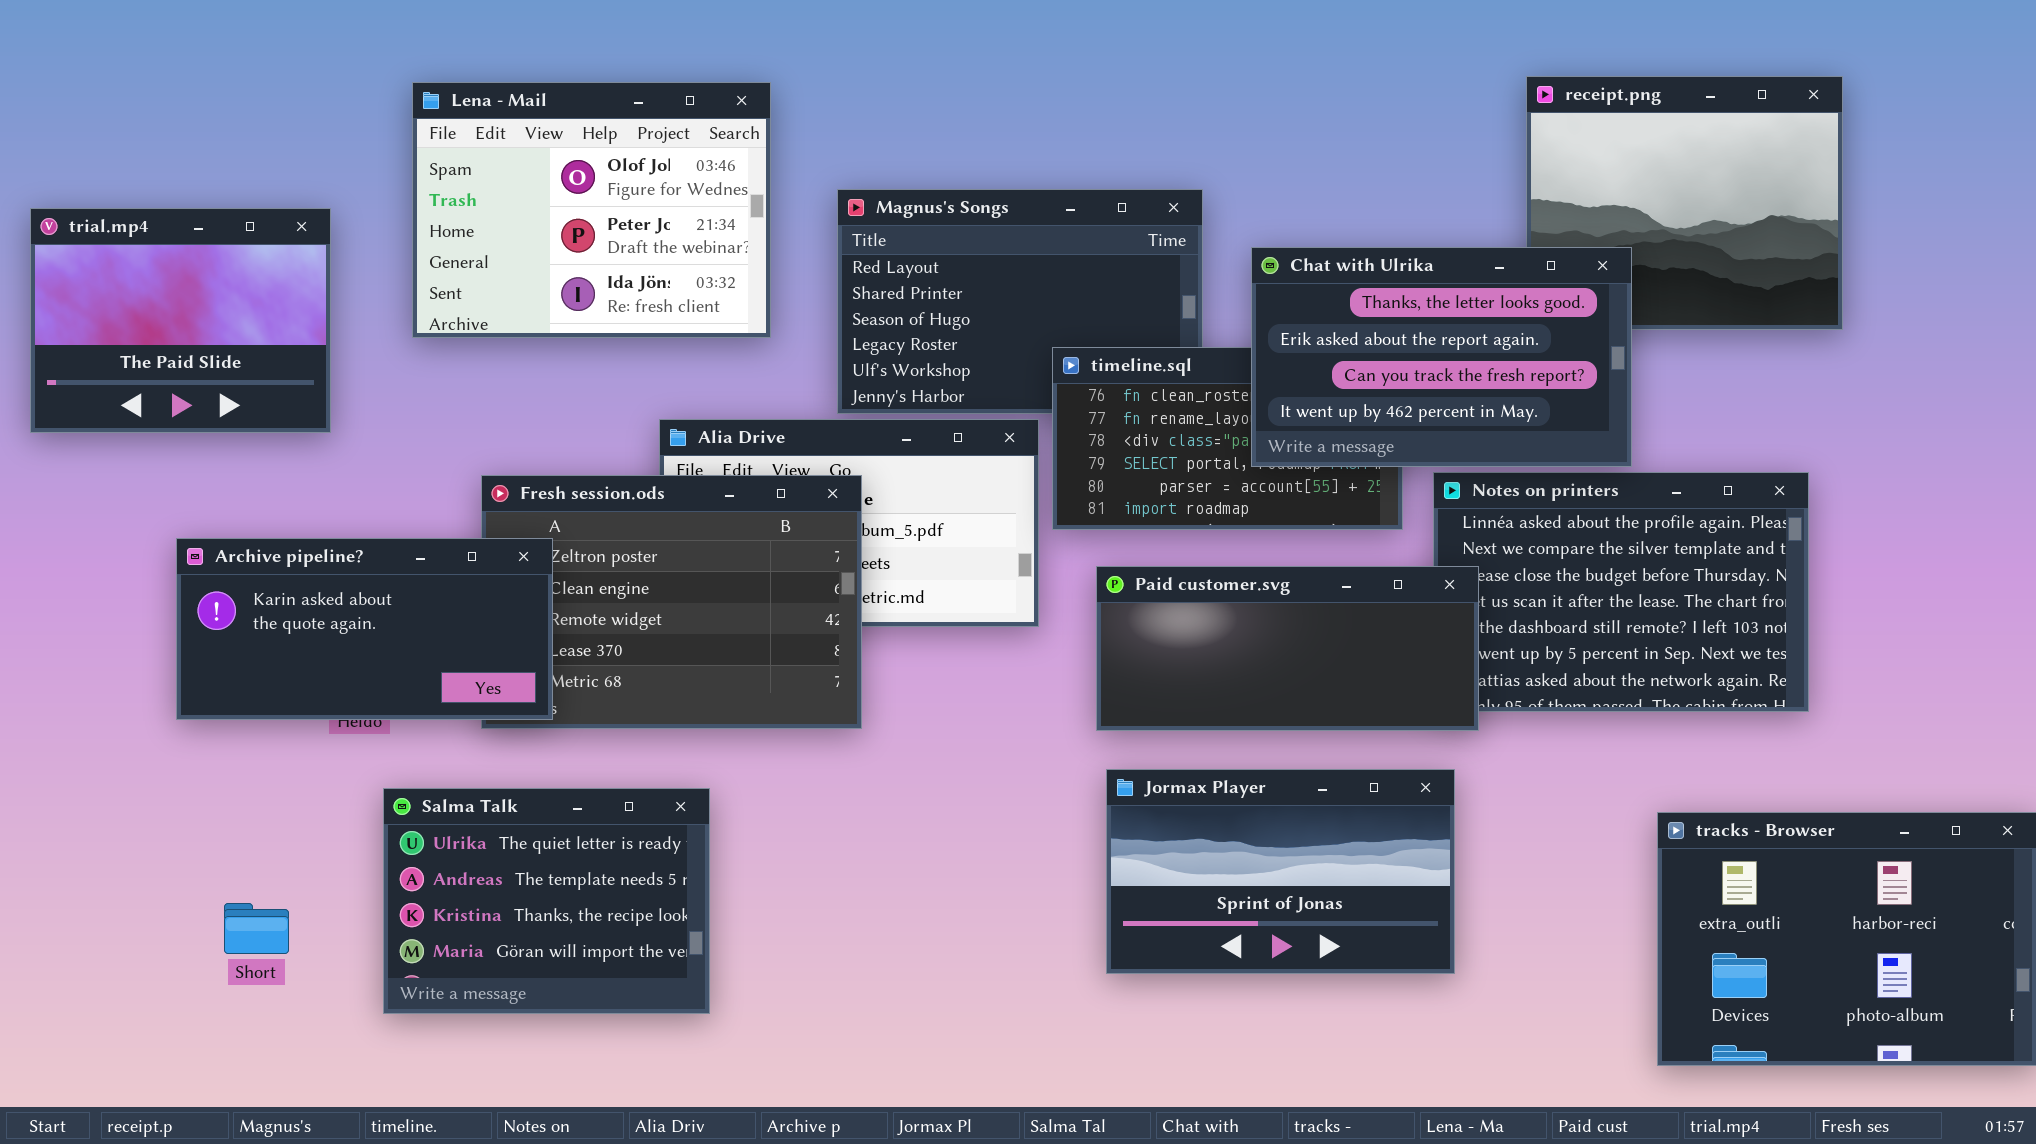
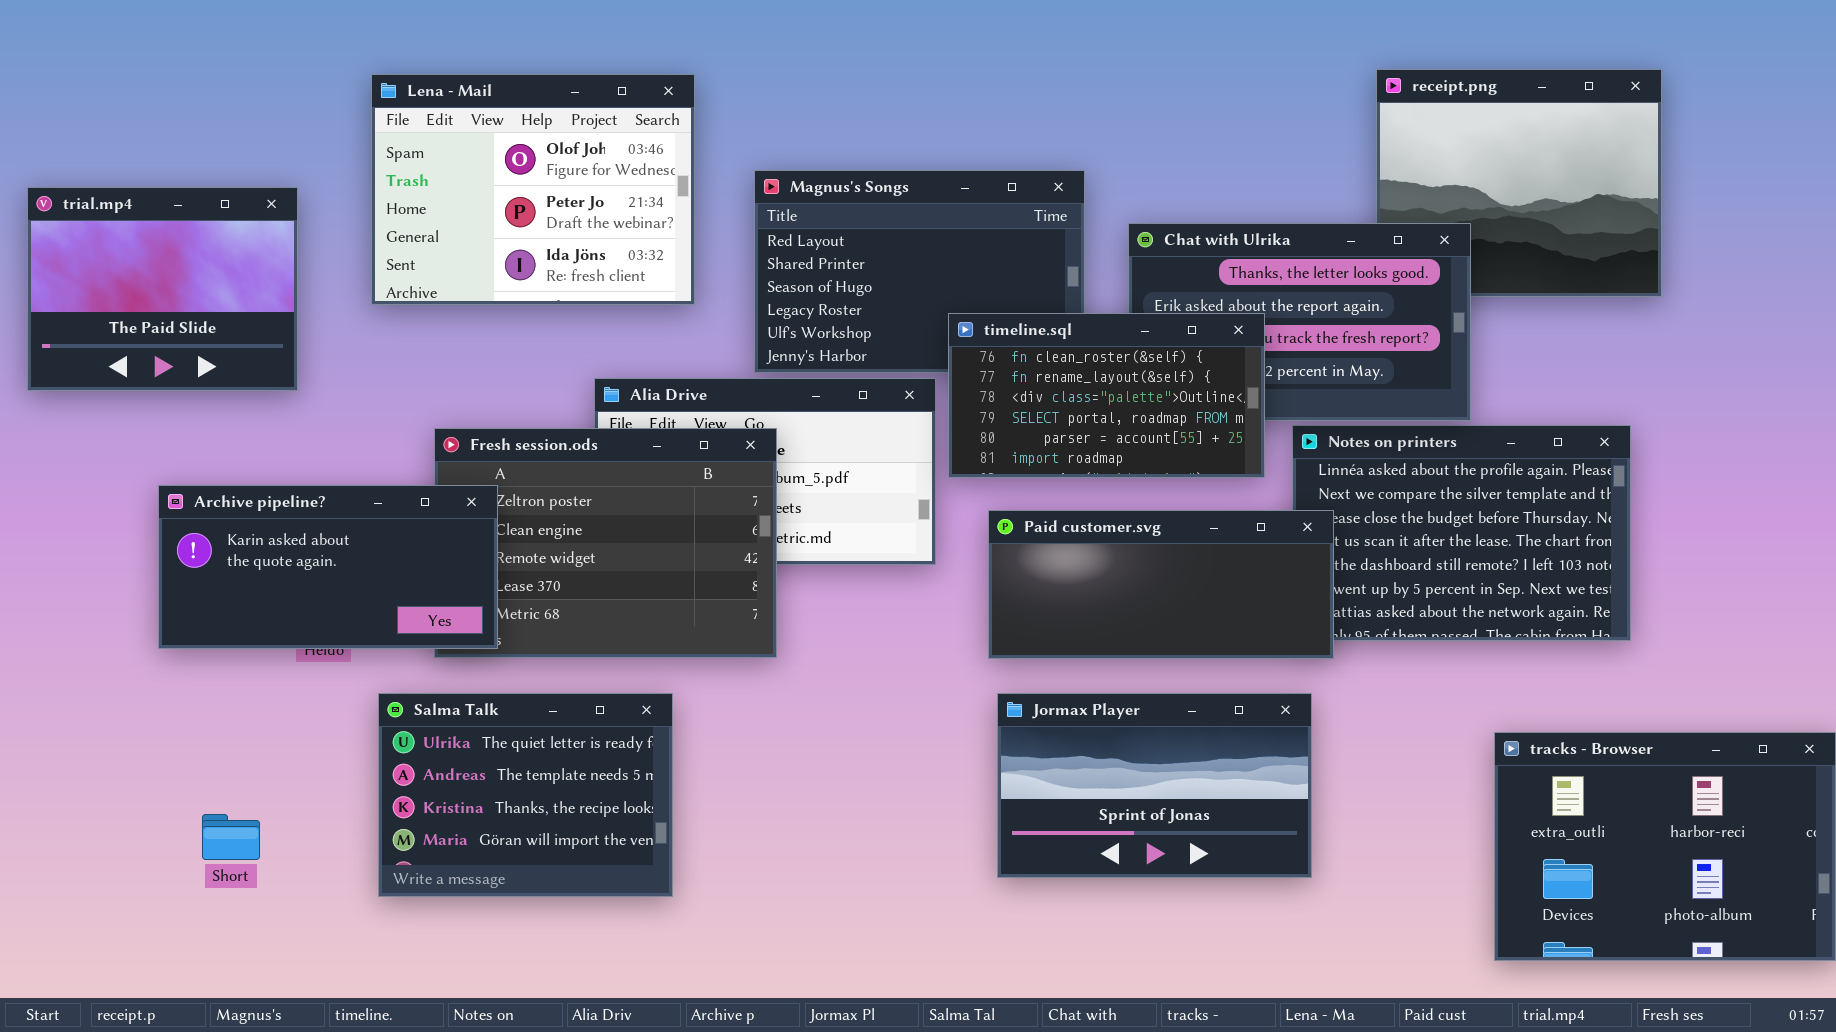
timeline.sql: [1052,347,1403,530] -> [948,313,1265,478], raised
Salma Talk: [383,788,710,1014] -> [378,693,673,897], moved

